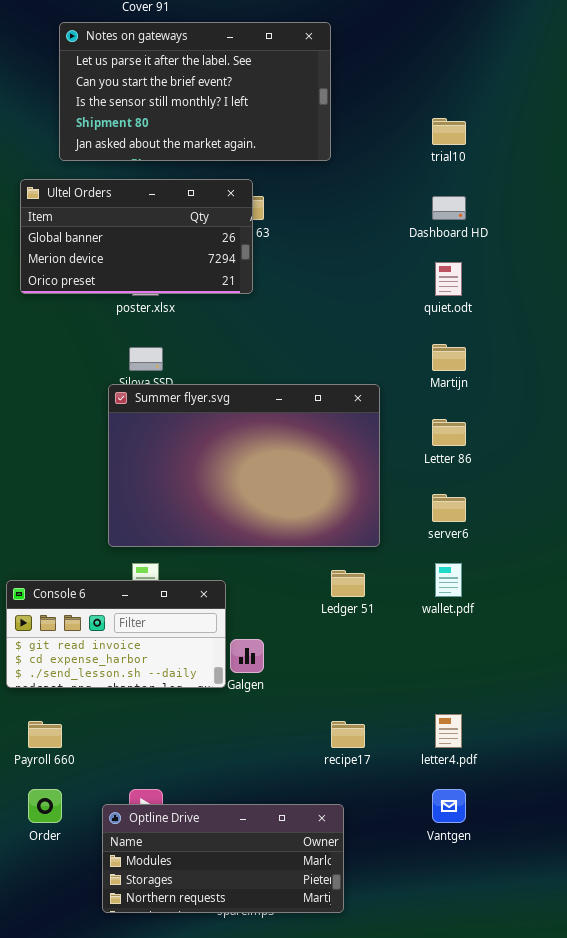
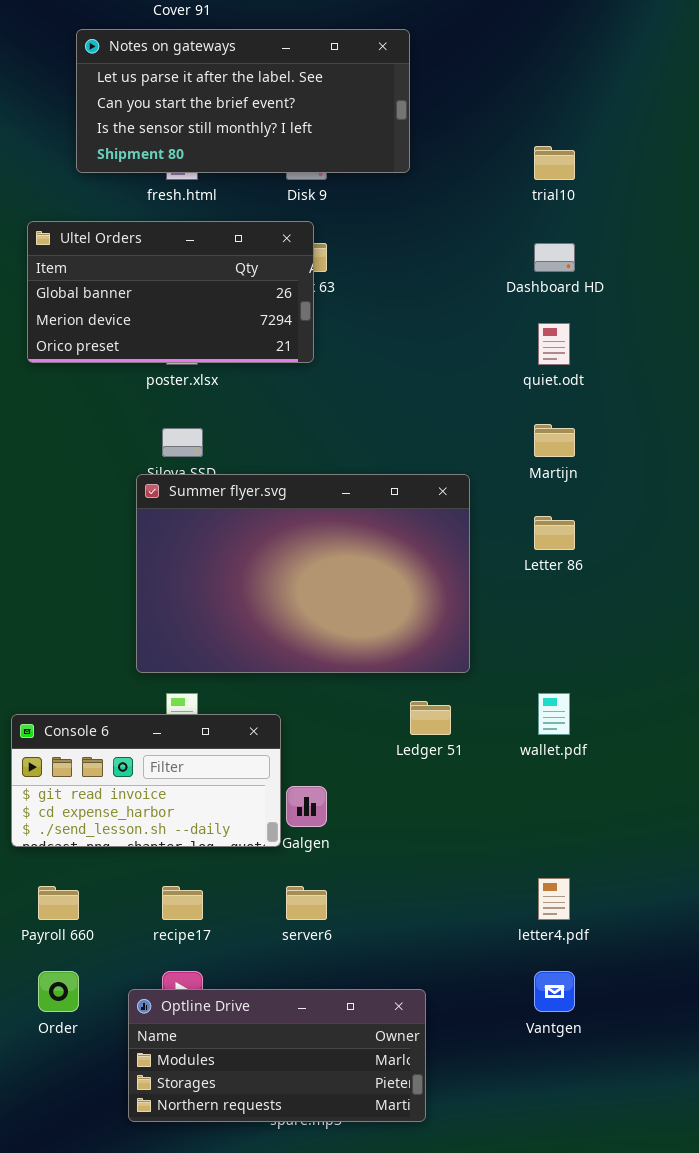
Notes on gateways: [59,22,331,161] -> [76,29,410,173], resized
server6: [432,494,466,522] -> [286,886,327,920], moved
recipe17: [331,721,365,748] -> [162,886,203,920], moved

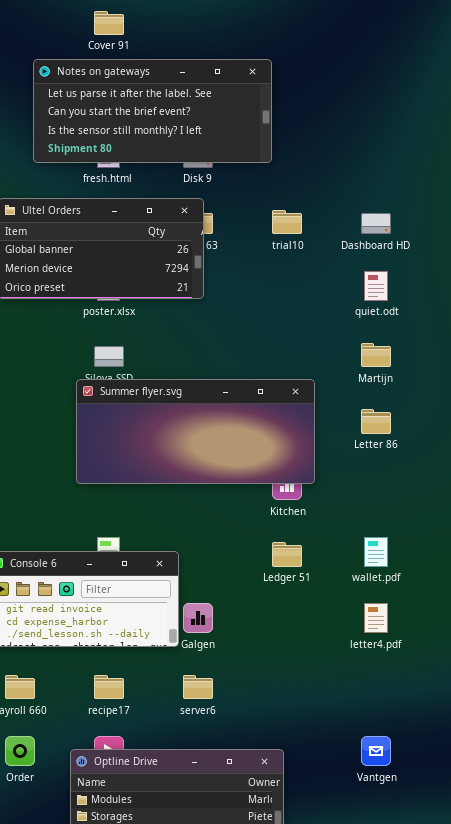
trial10: [534,146,575,180] -> [272,210,302,234], moved
Summer flyer.svg: [136,474,470,673] -> [76,379,315,484], resized
letter4.pdf: [538,878,570,920] -> [364,603,388,633], moved

